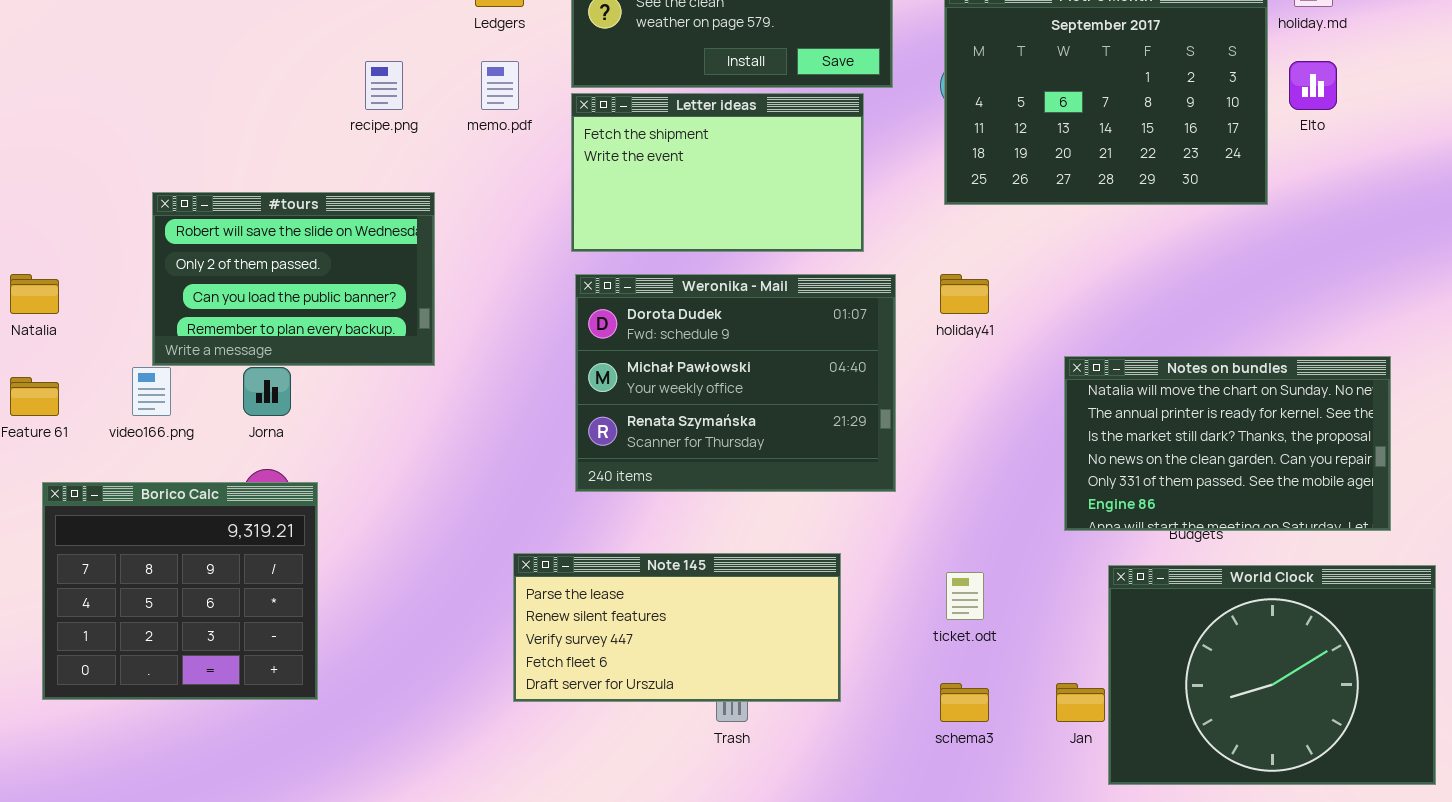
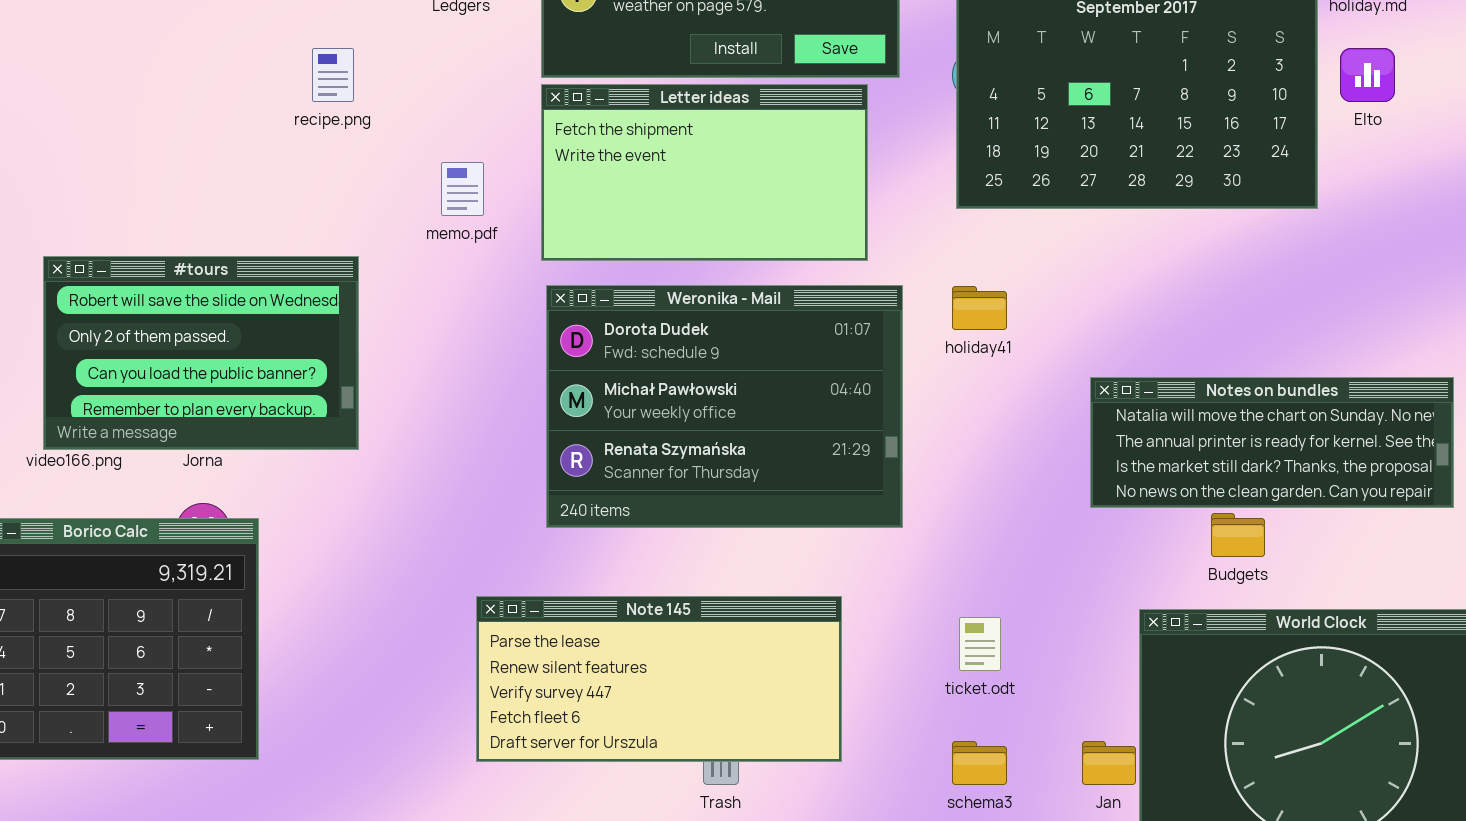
memo.pdf: [481,61,519,110] -> [441,162,484,216], moved
#tours: [152,192,435,366] -> [43,256,359,450], moved
Notes on bundles: [1064,356,1391,531] -> [1090,377,1454,508], resized

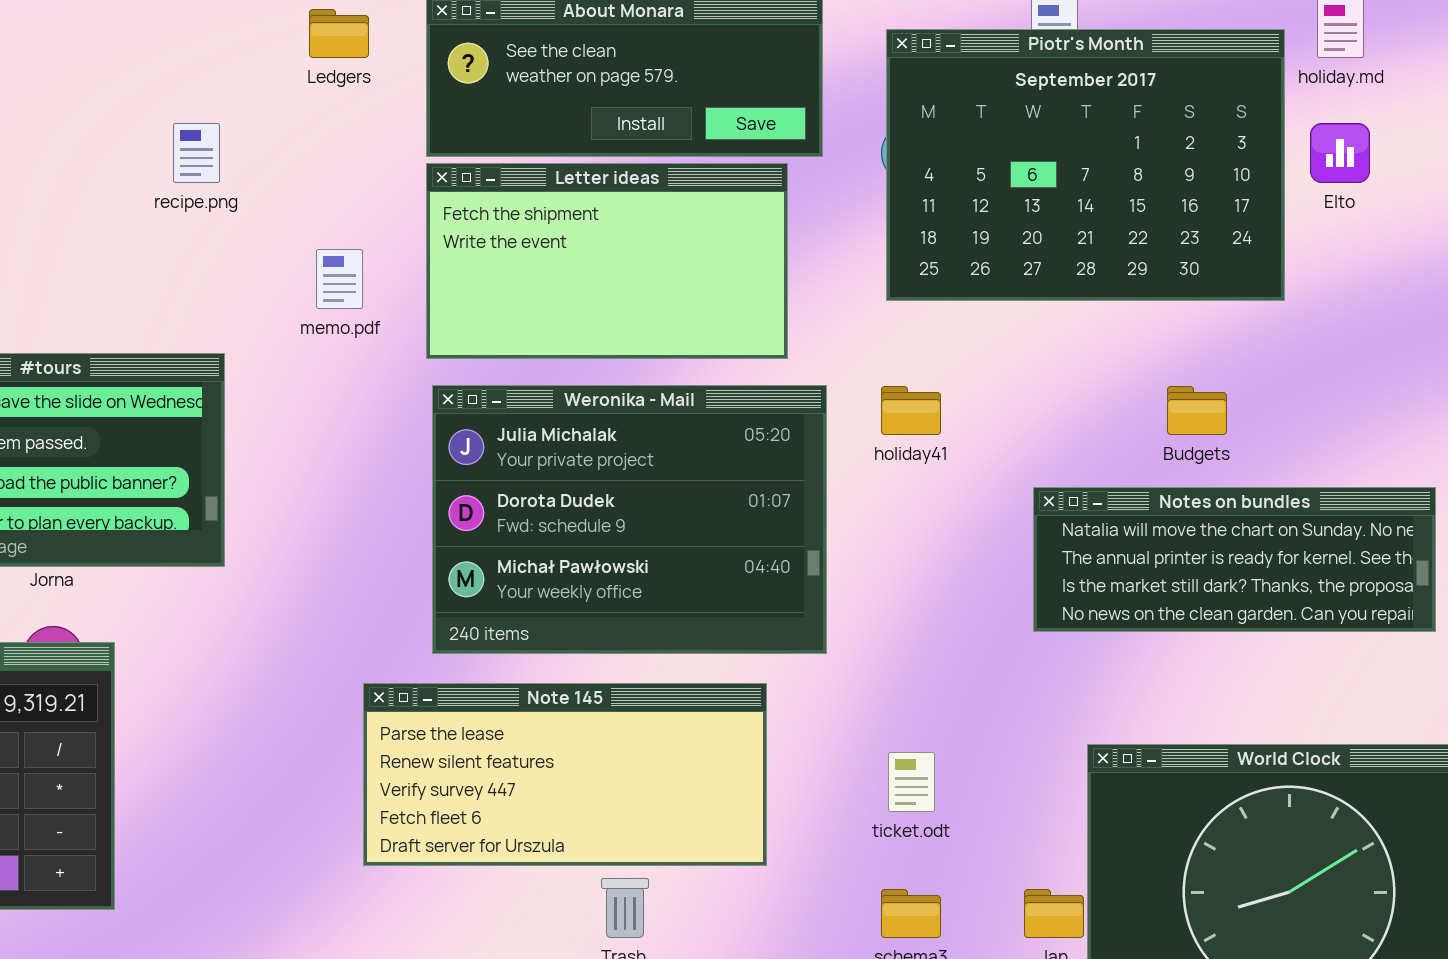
Weronika - Mail: [546,285,903,528] -> [432,385,827,654], scrolled up 1 row
Budgets: [1211,513,1265,557] -> [1167,386,1227,435], moved
Note 145: [476,596,842,762] -> [363,683,767,866], moved

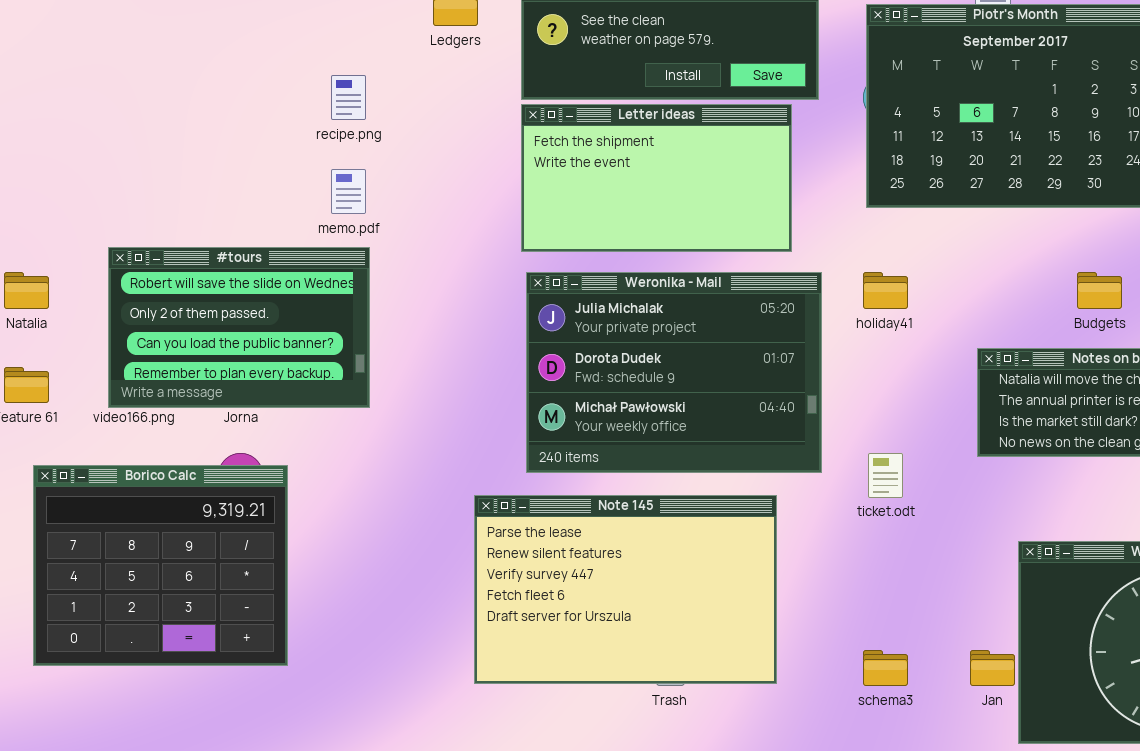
memo.pdf: [316,249,363,309] -> [331,169,366,214], moved
Note 145: [363,683,767,866] -> [474,495,777,684], resized
ticket.odt: [888,752,935,812] -> [868,453,903,498], moved

